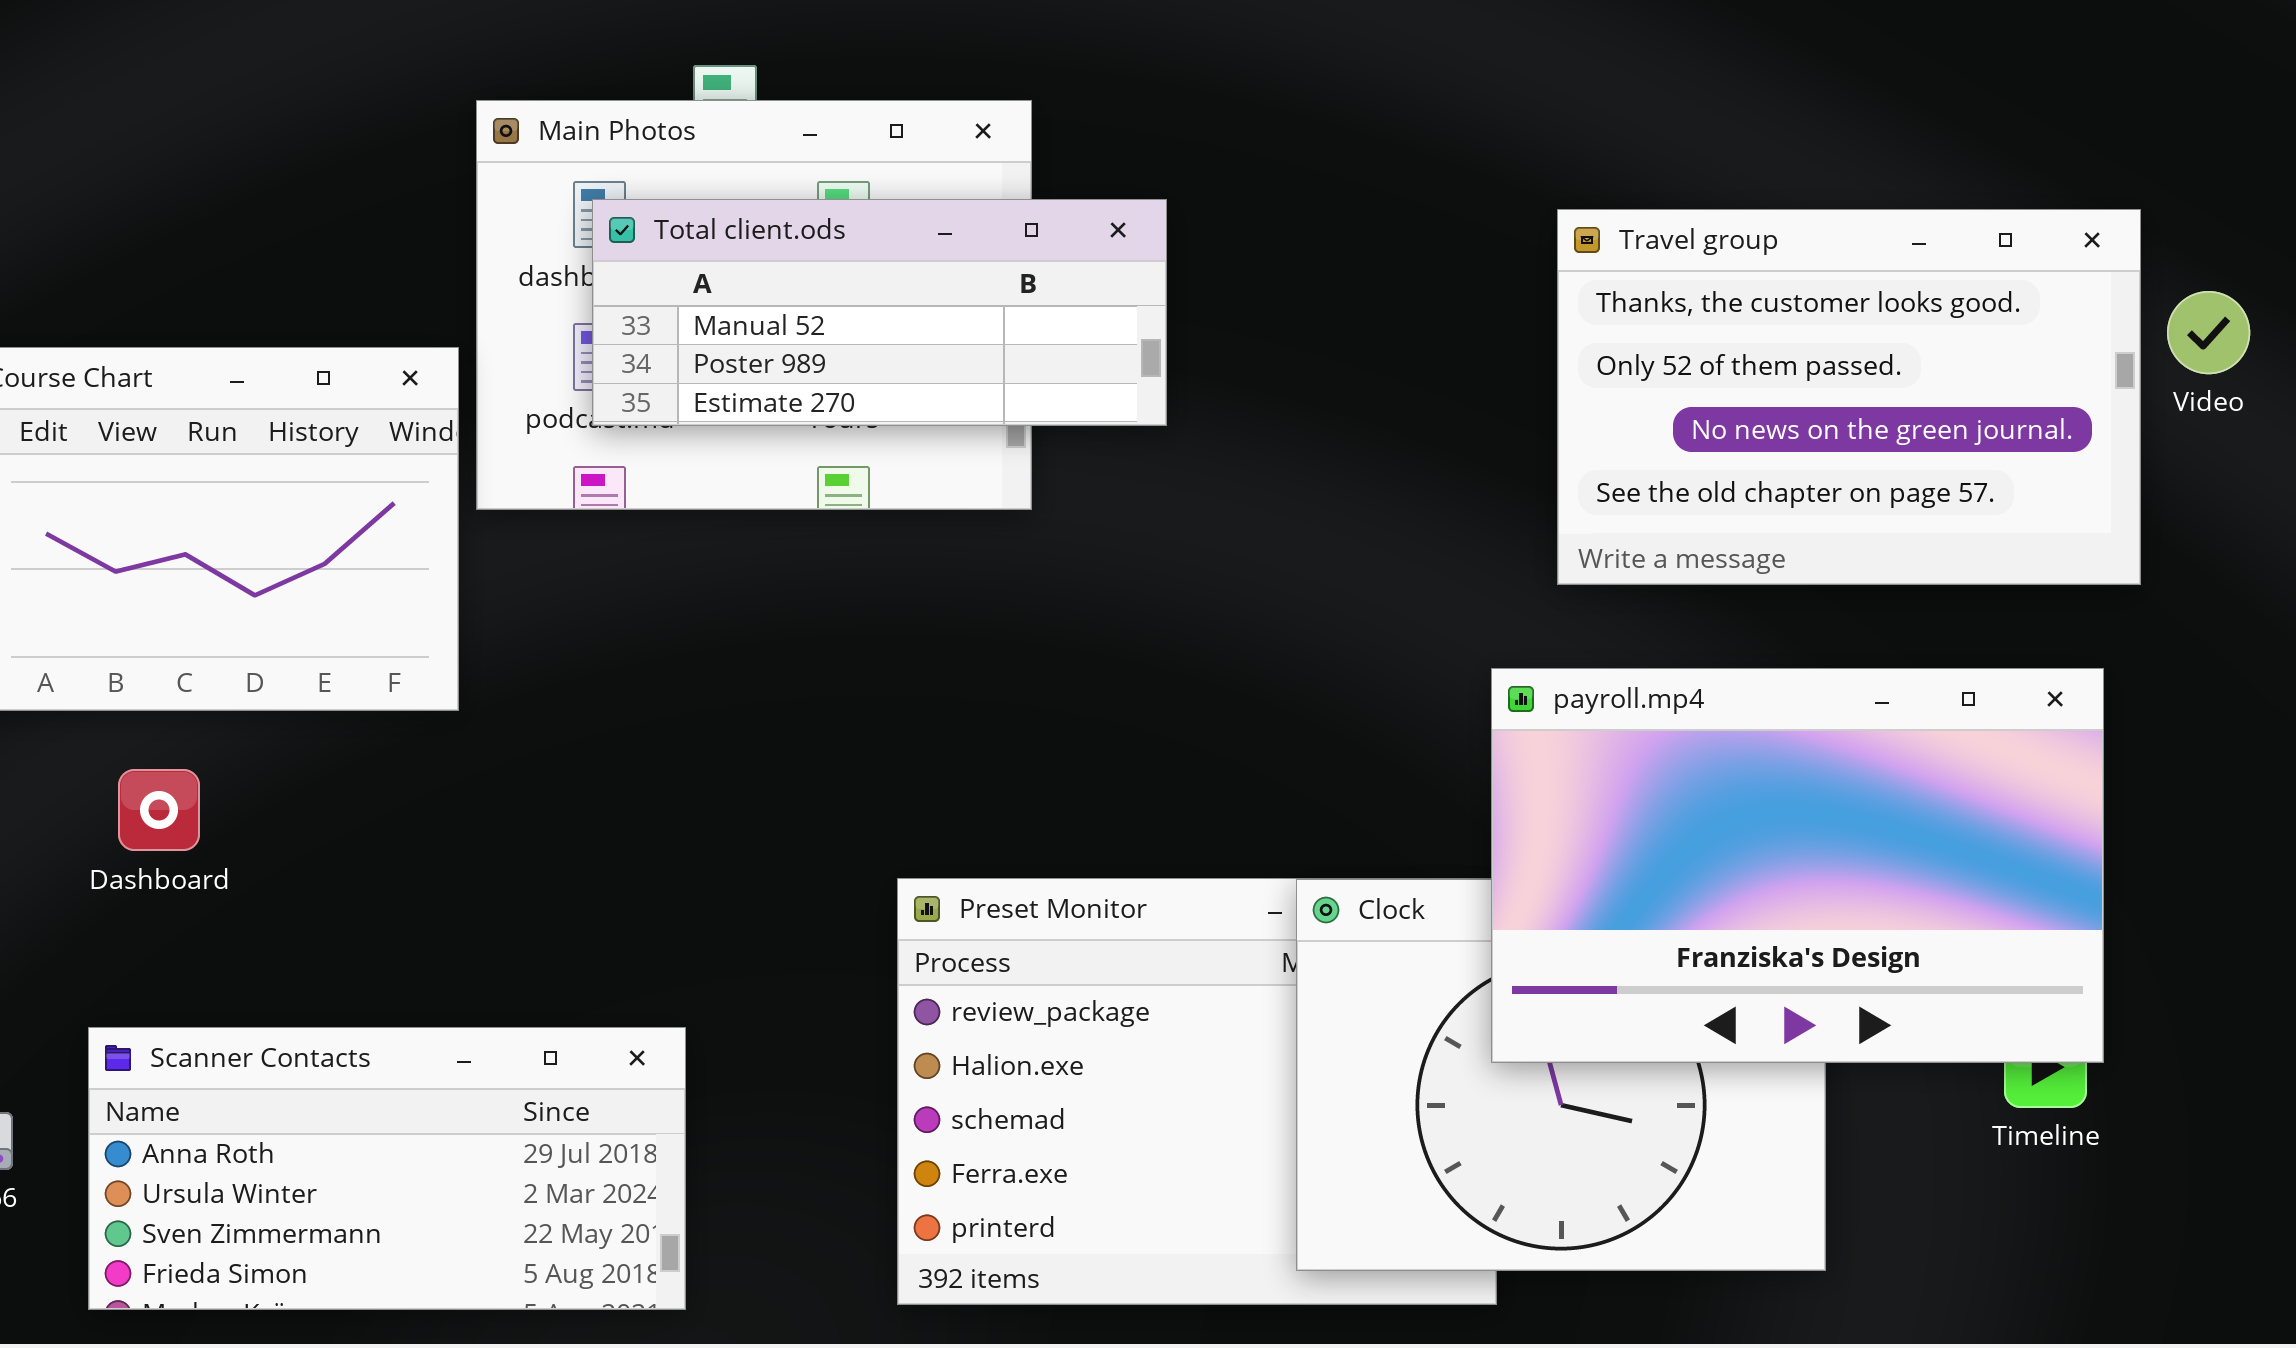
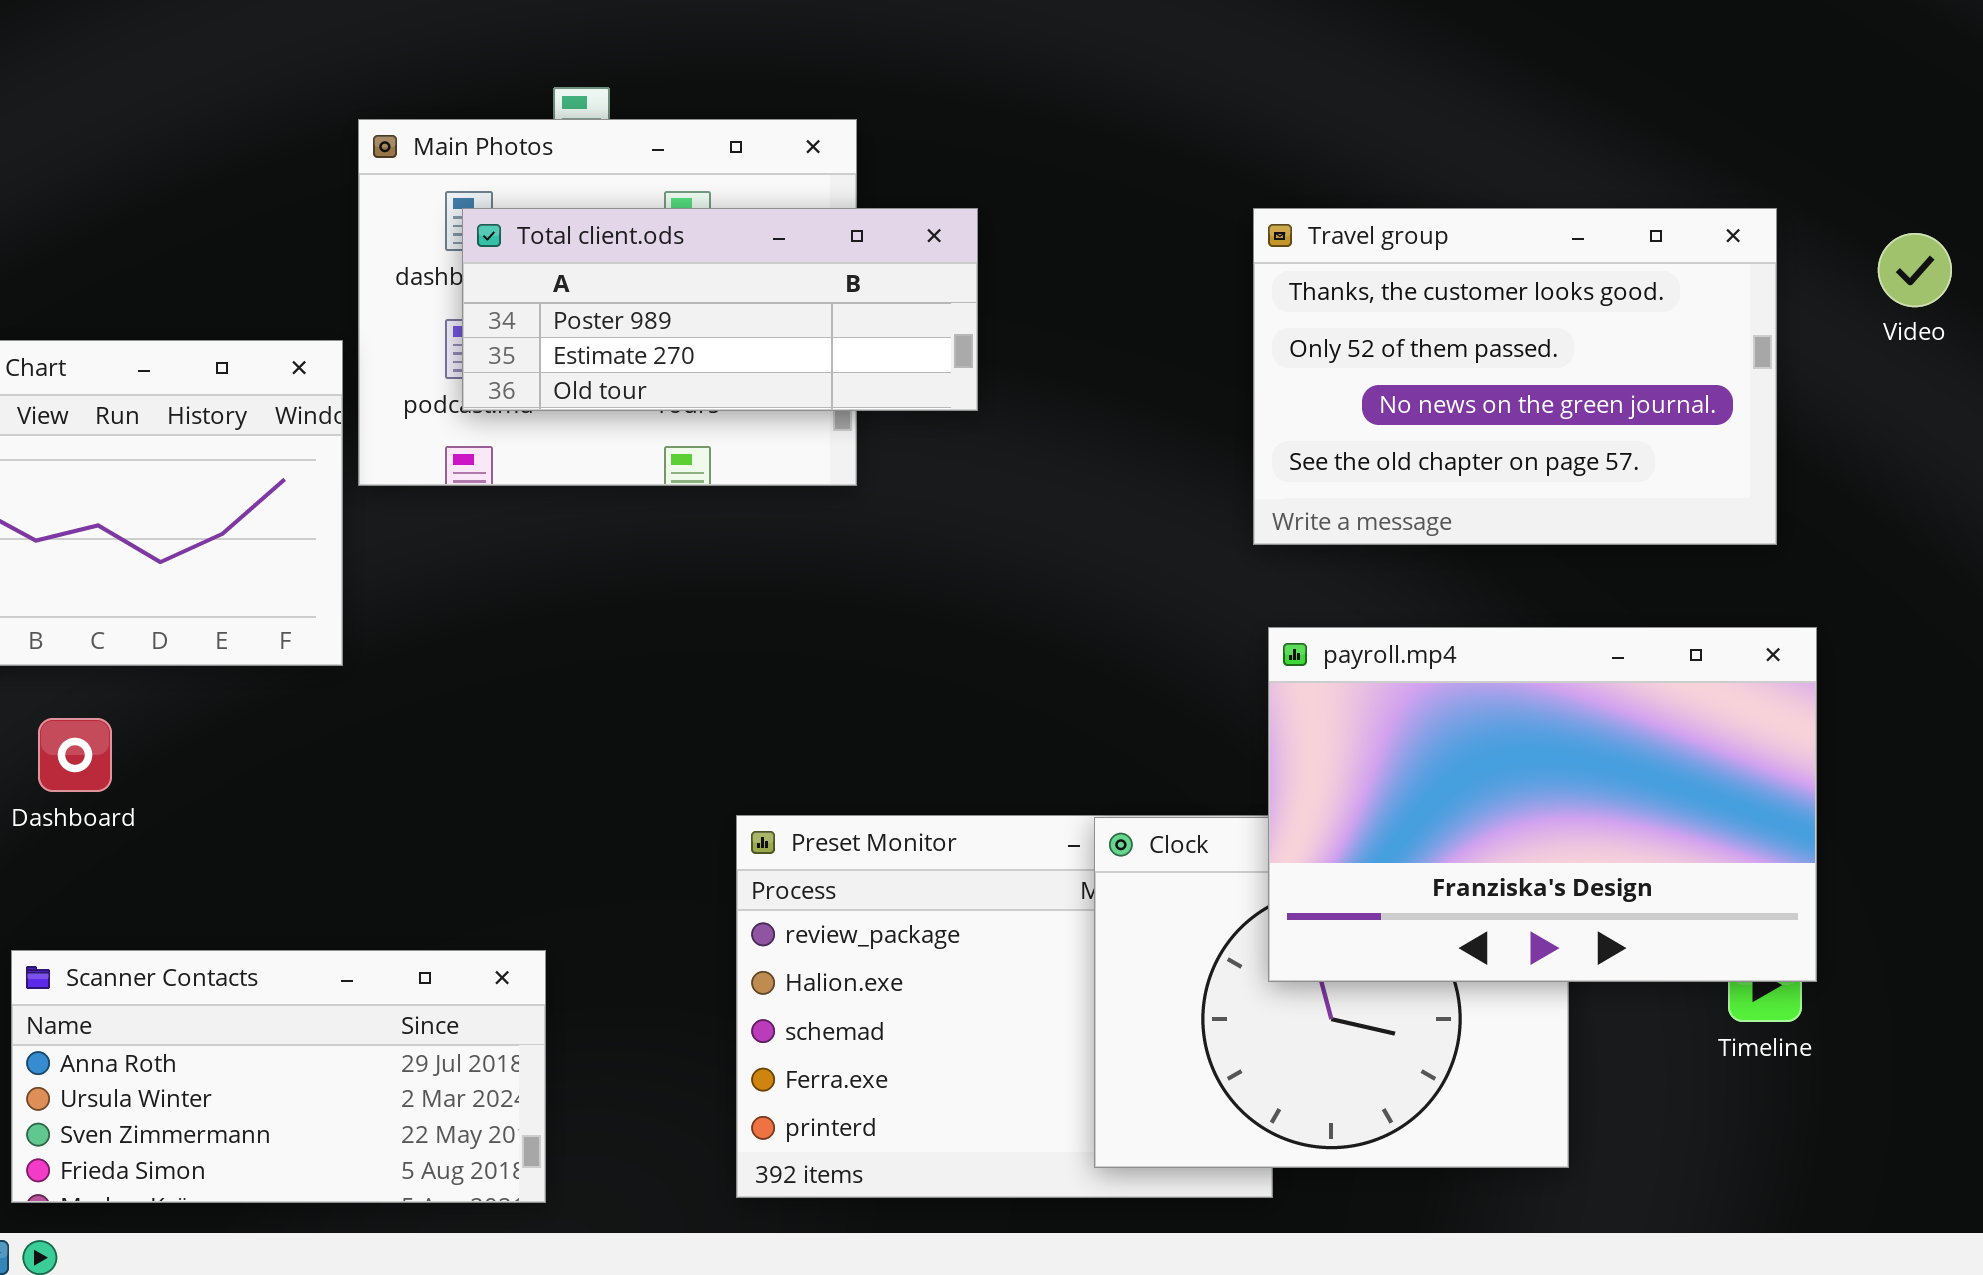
Total client.ods: [592,199,1167,426] -> [462,208,978,411], scrolled down 1 row
Travel group: [1557,209,2141,585] -> [1253,208,1777,545], moved
Video: [2167,291,2250,374] -> [1878,233,1952,307], moved

